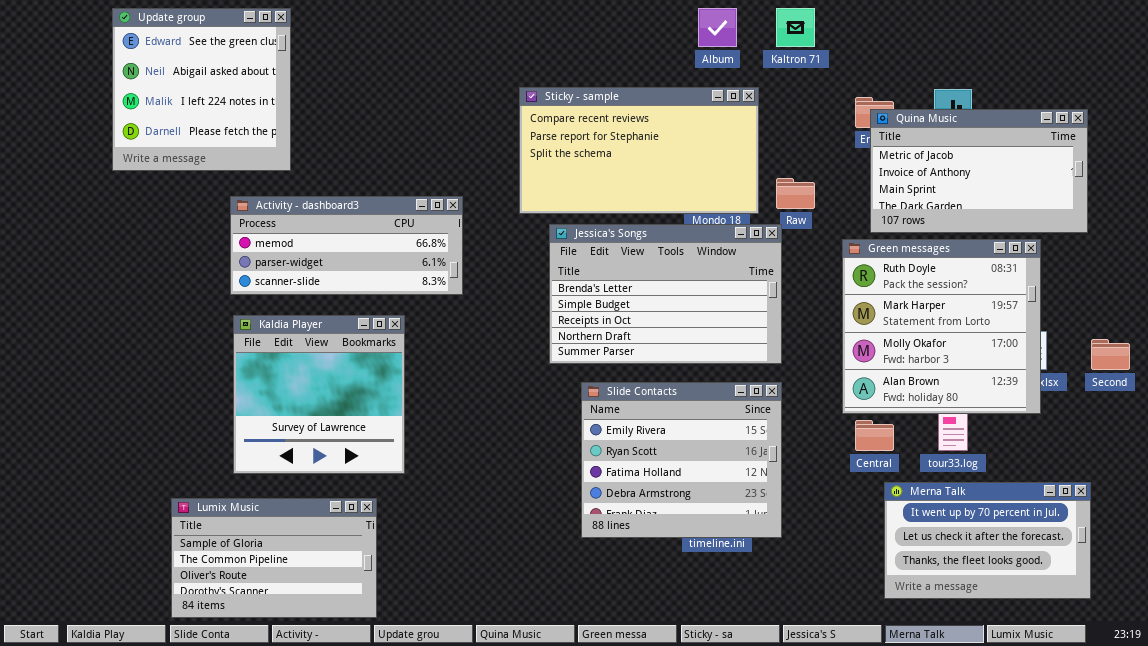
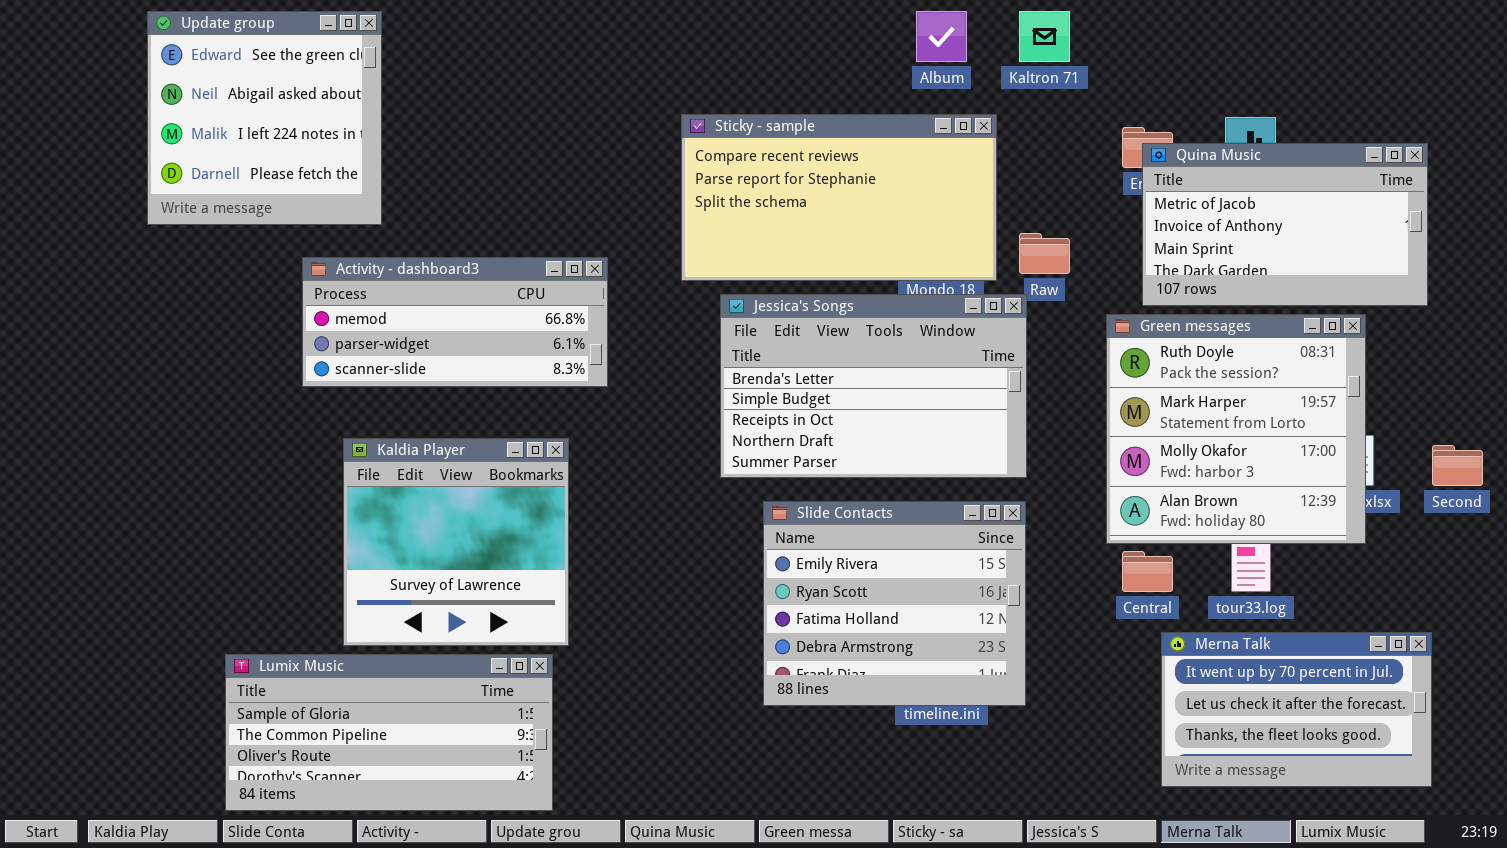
Kaldia Player: [233,315,405,474] -> [343,438,569,646], moved
Lumix Music: [171,498,377,618] -> [225,654,553,811], resized

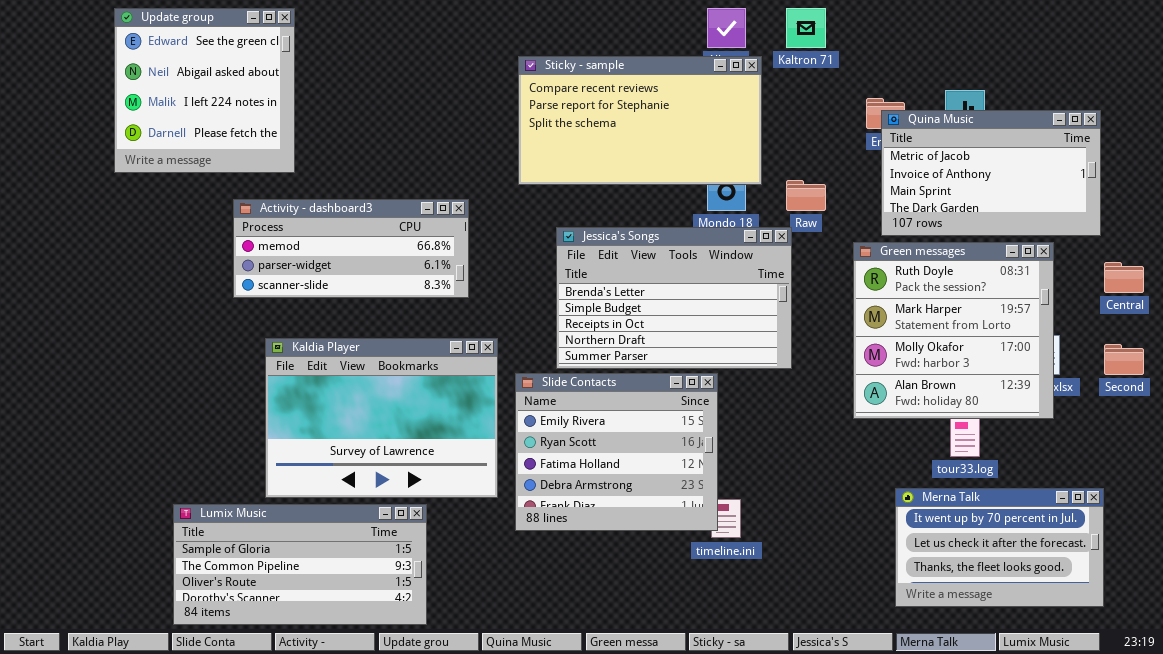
Sticky - sample: [681,114,997,281] -> [518,56,762,185], moved
Kaldia Player: [343,438,569,646] -> [265,338,498,498], resized
Slide Contacts: [763,501,1026,706] -> [515,373,718,531], moved
Central: [1122,551,1173,592] -> [1104,262,1144,293], moved

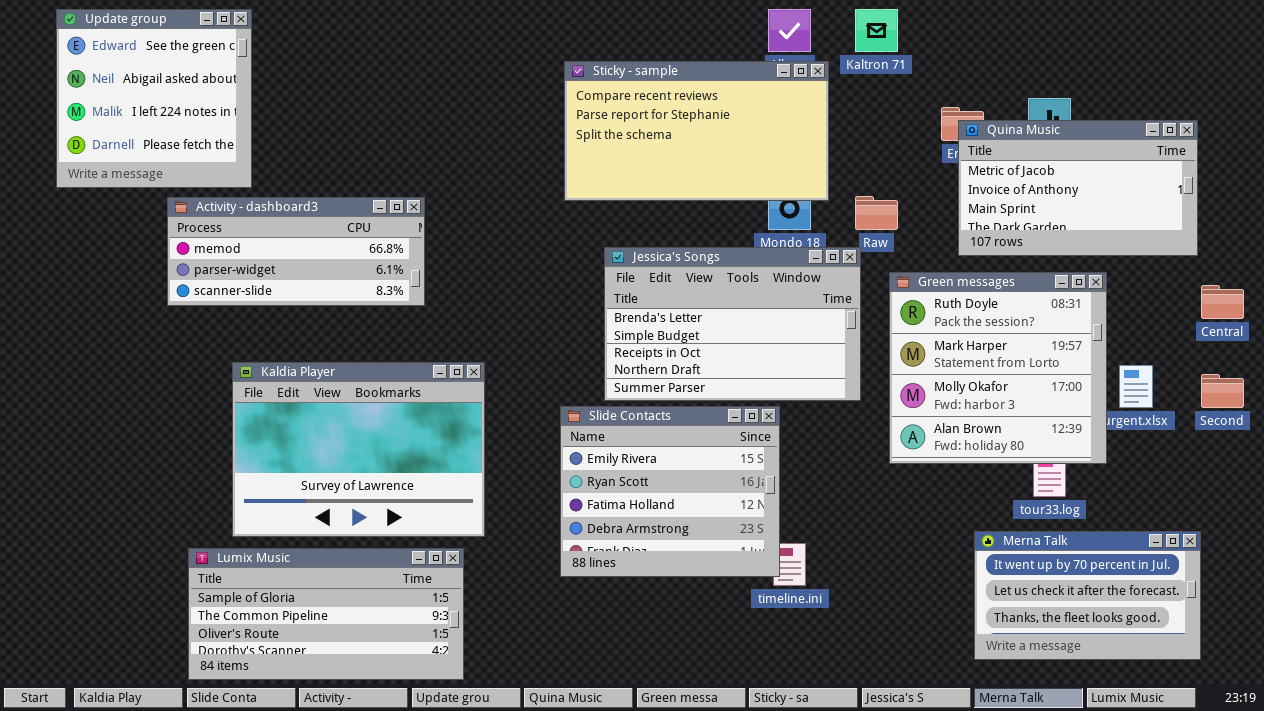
Update group: [114,8,295,173] -> [56,9,252,188], moved
Activity - dashboard3: [233,199,469,298] -> [167,197,425,306], moved
Green messages: [853,242,1054,419] -> [889,272,1107,464], moved
Kaldia Player: [265,338,498,498] -> [232,362,485,537], moved

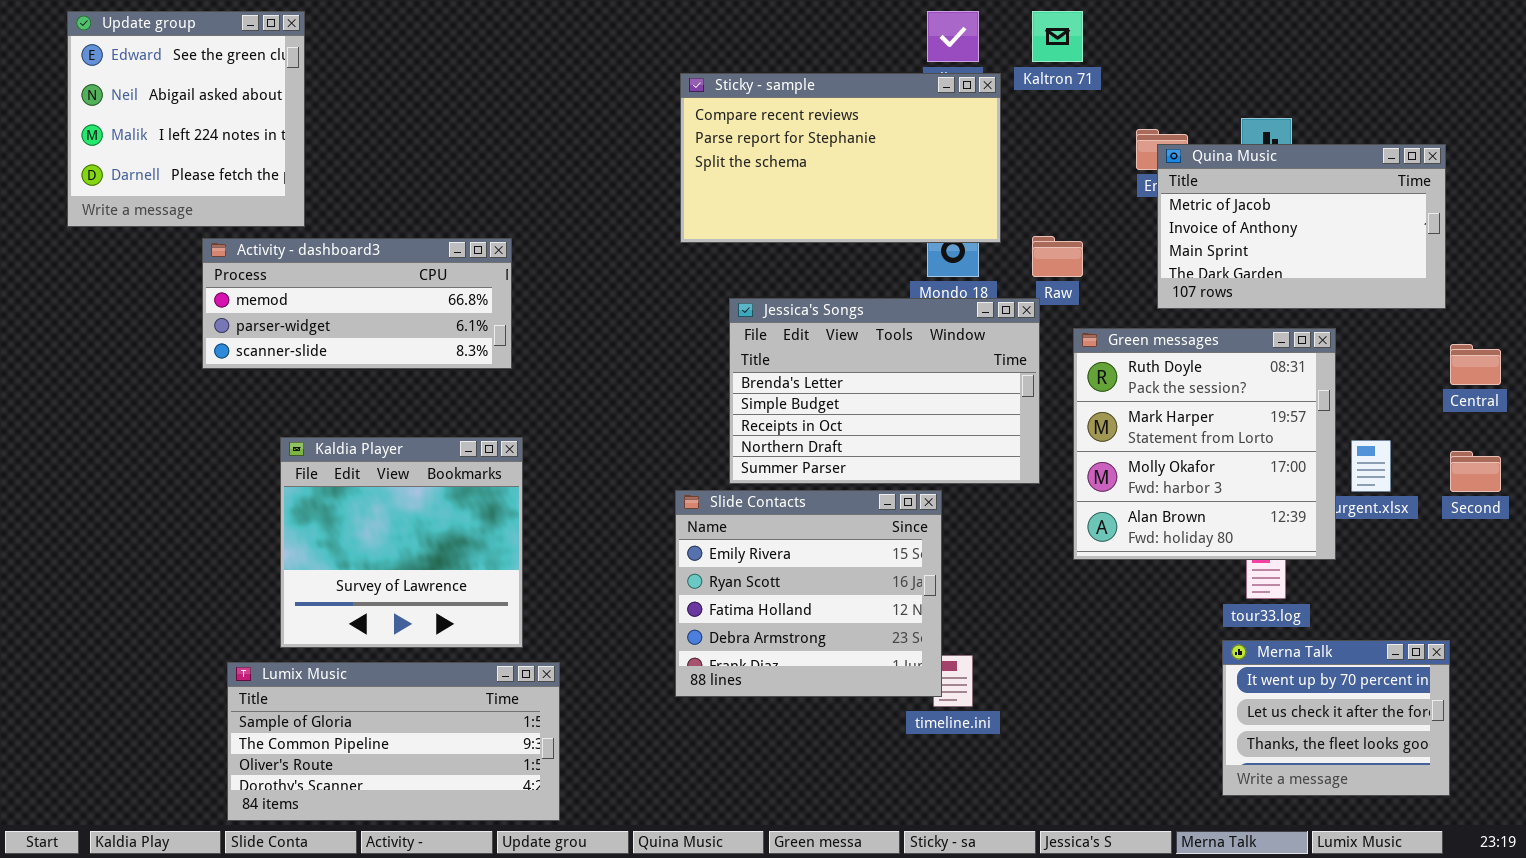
Kaldia Player: [232,362,485,537] -> [280,437,523,648], resized
Merna Talk: [974,531,1201,660] -> [1222,640,1450,796], resized

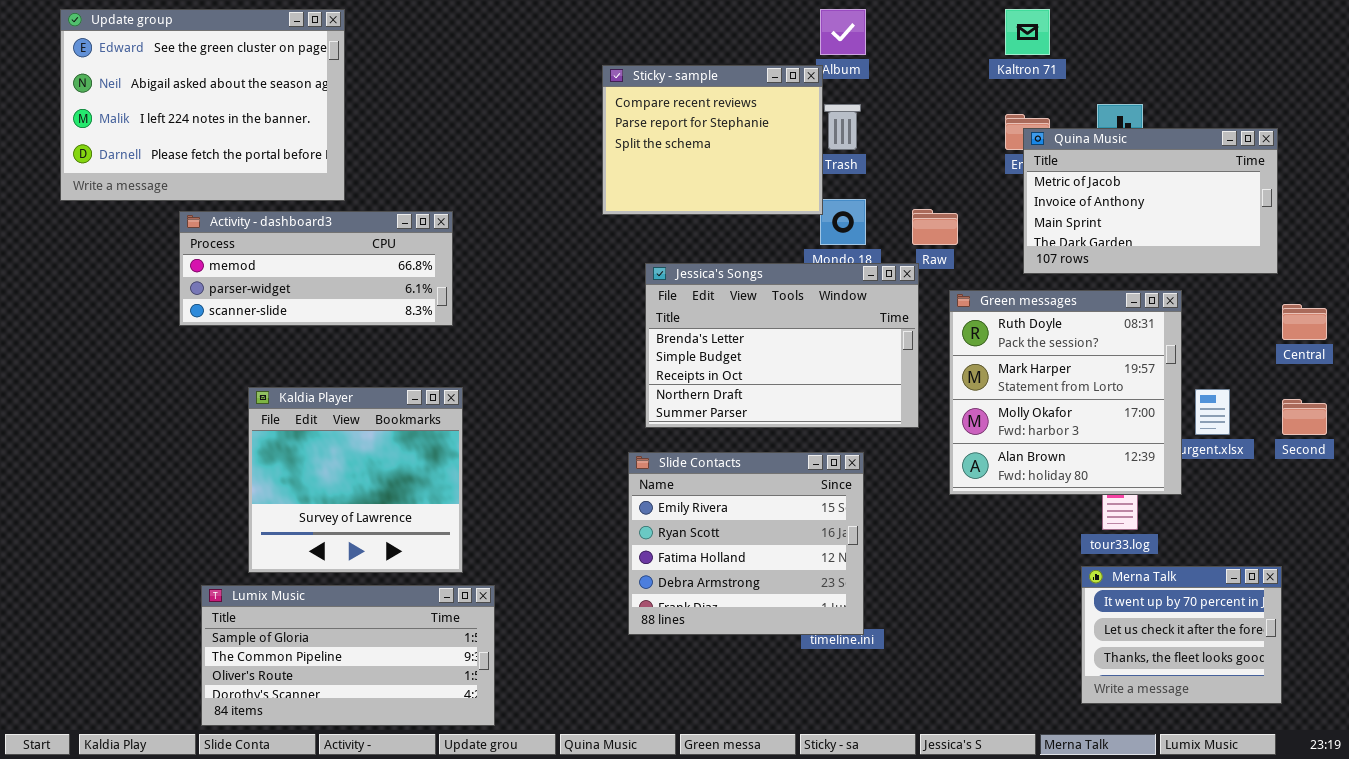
Update group: [67,11,305,227] -> [60,9,345,201], resized
Kaltron 71: [1032,11,1083,62] -> [1005,9,1050,55], moved
Sticky - sample: [680,73,1001,243] -> [602,65,823,215], resized
Slide Contacts: [675,490,942,697] -> [628,452,864,635], moved

